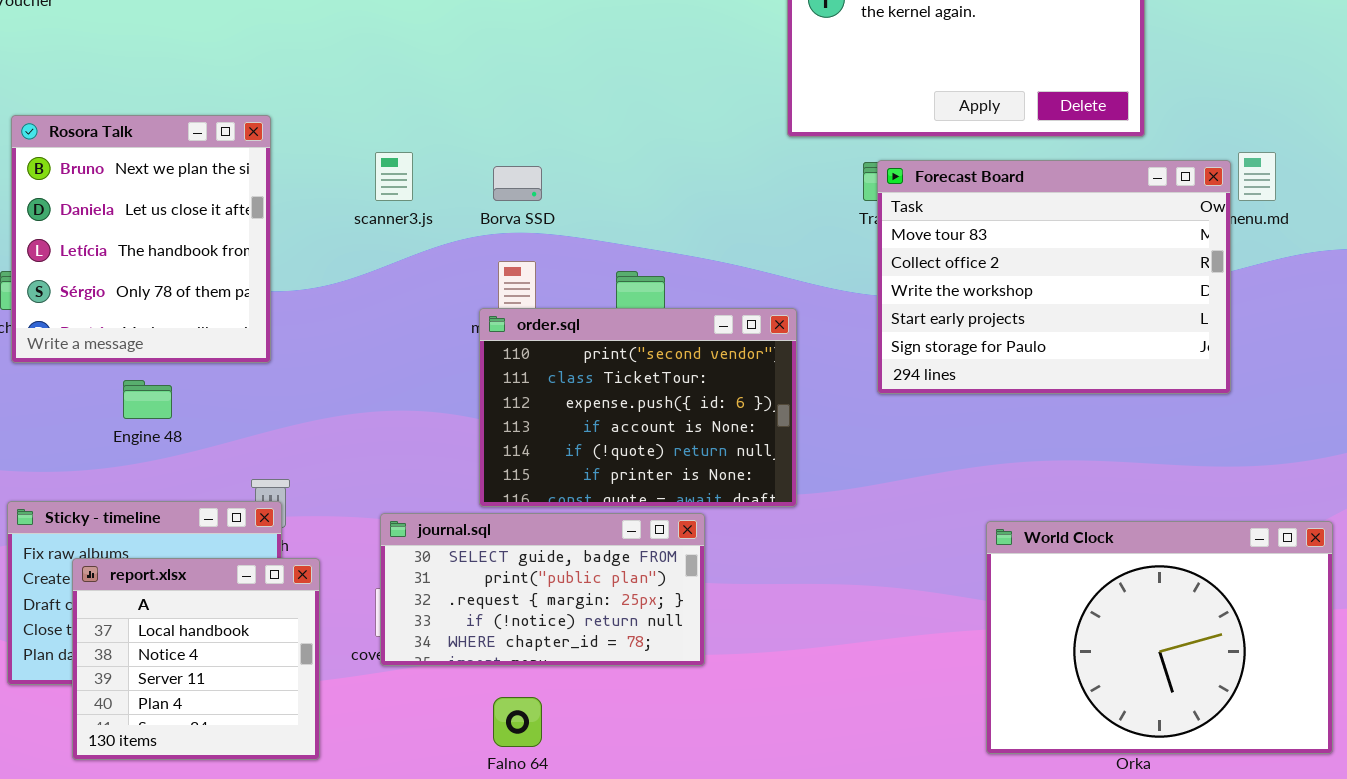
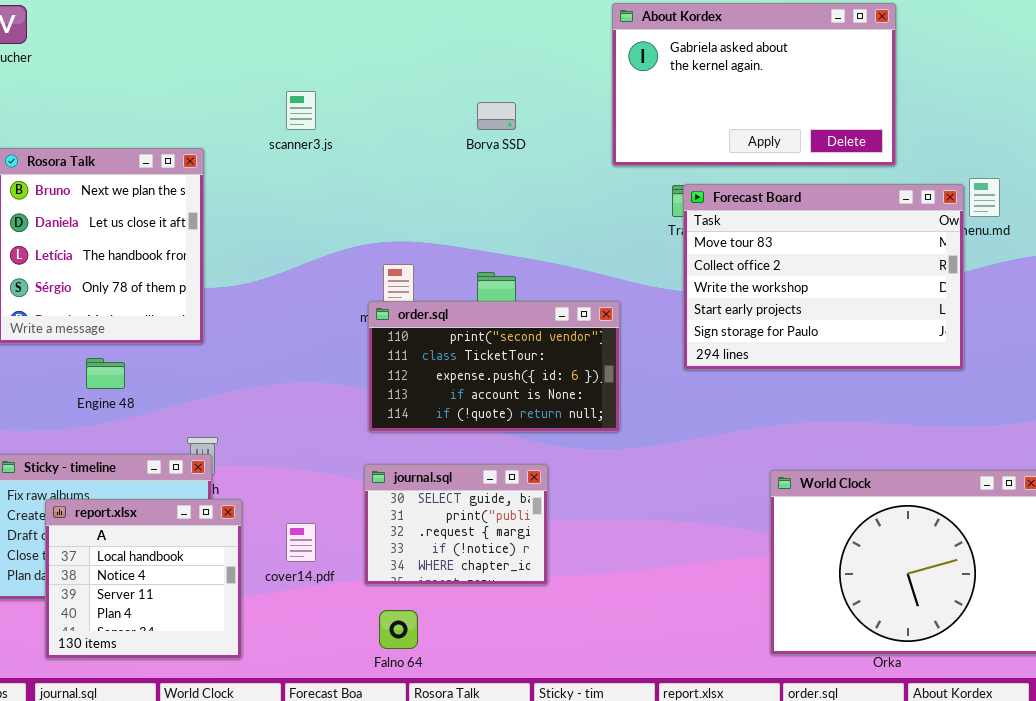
scanner3.js: [375,152,413,201] -> [286,91,316,130], moved
Borva SSD: [493,166,542,201] -> [477,102,516,130], moved
order.sql: [479,308,797,507] -> [368,301,620,432], resized
journal.sql: [380,513,705,666] -> [364,464,548,585], resized

